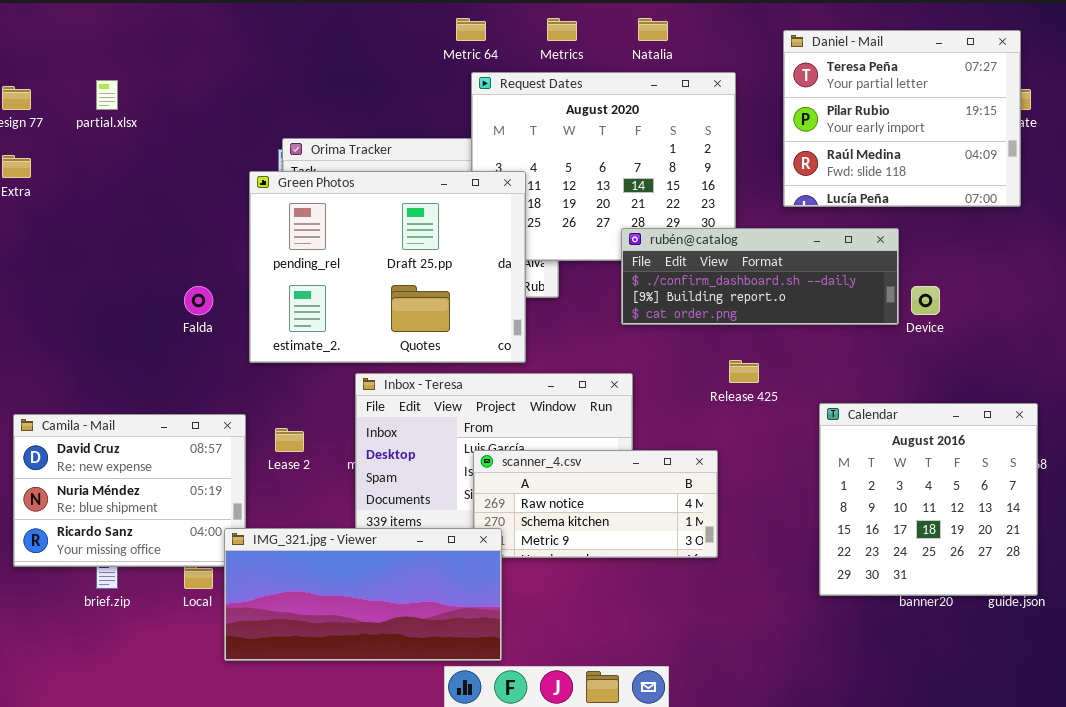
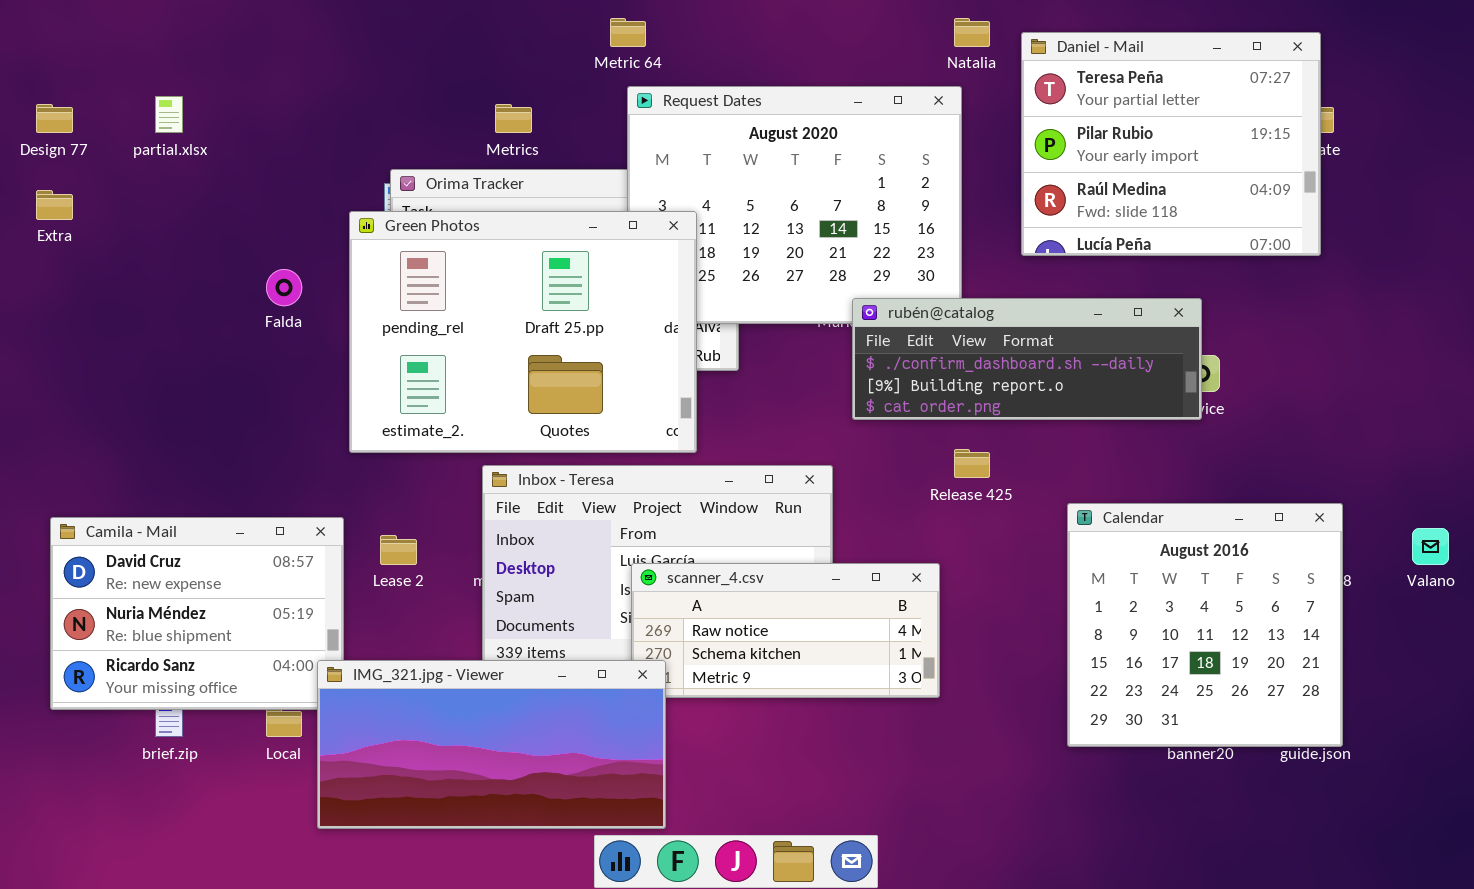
Metrics: [547,18,577,41] -> [495,104,532,133], moved
Natalia: [638,18,668,41] -> [954,18,990,47], moved
rubén@catalog: [621,228,899,325] -> [852,298,1202,420], moved
Falda: [184,286,213,315] -> [266,269,302,306], moved

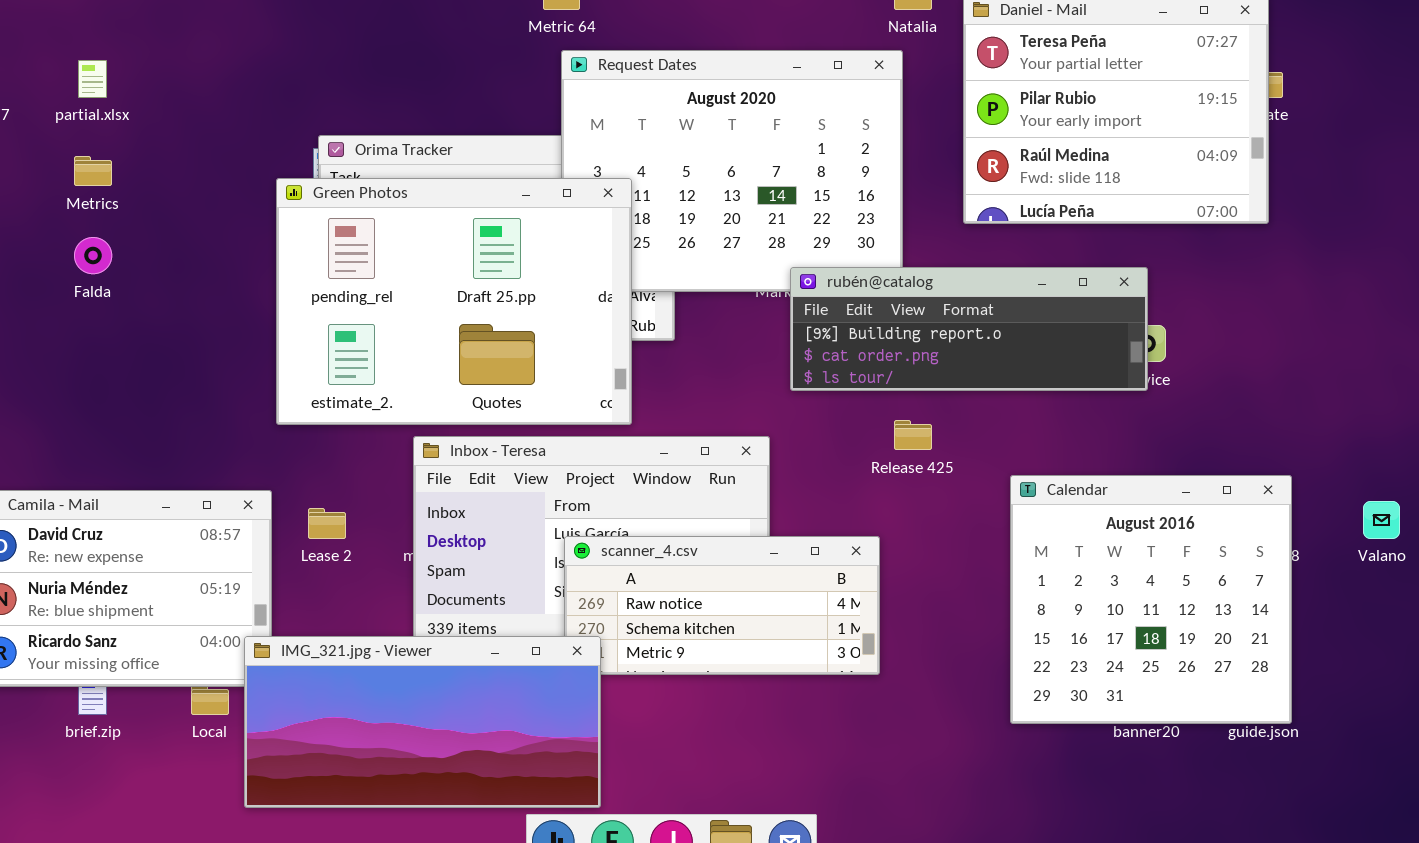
Metrics: [495,104,532,133] -> [74,156,112,186], moved
Falda: [266,269,302,306] -> [74,237,112,274], moved
rubén@catalog: [852,298,1202,420] -> [790,267,1148,391], scrolled down 1 row

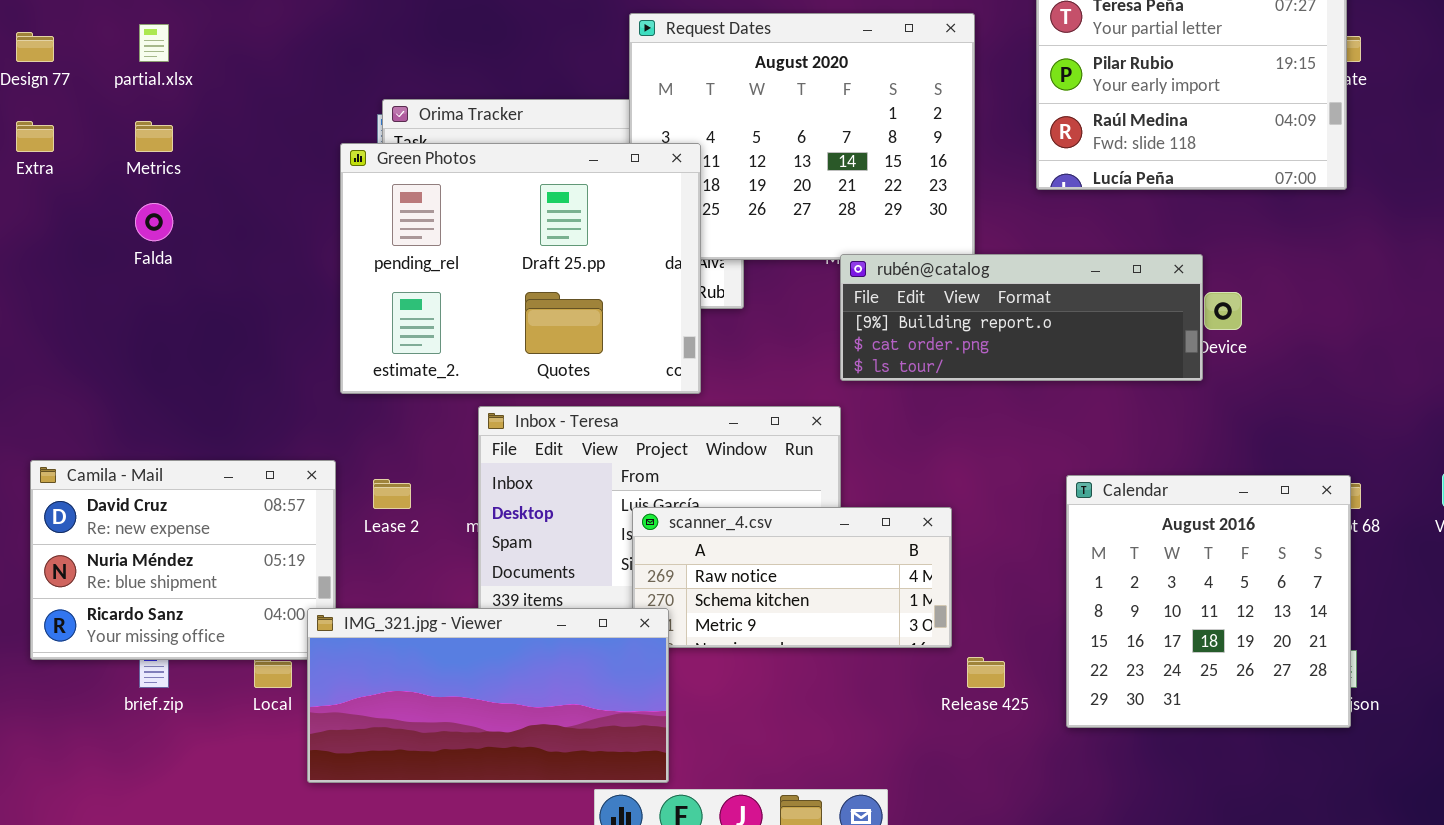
rubén@catalog: [790,267,1148,391] -> [840,254,1203,381], moved
Release 425: [894,420,932,450] -> [967,657,1005,688], moved
Calendar: [1010,475,1292,724] -> [1066,475,1351,728], moved

